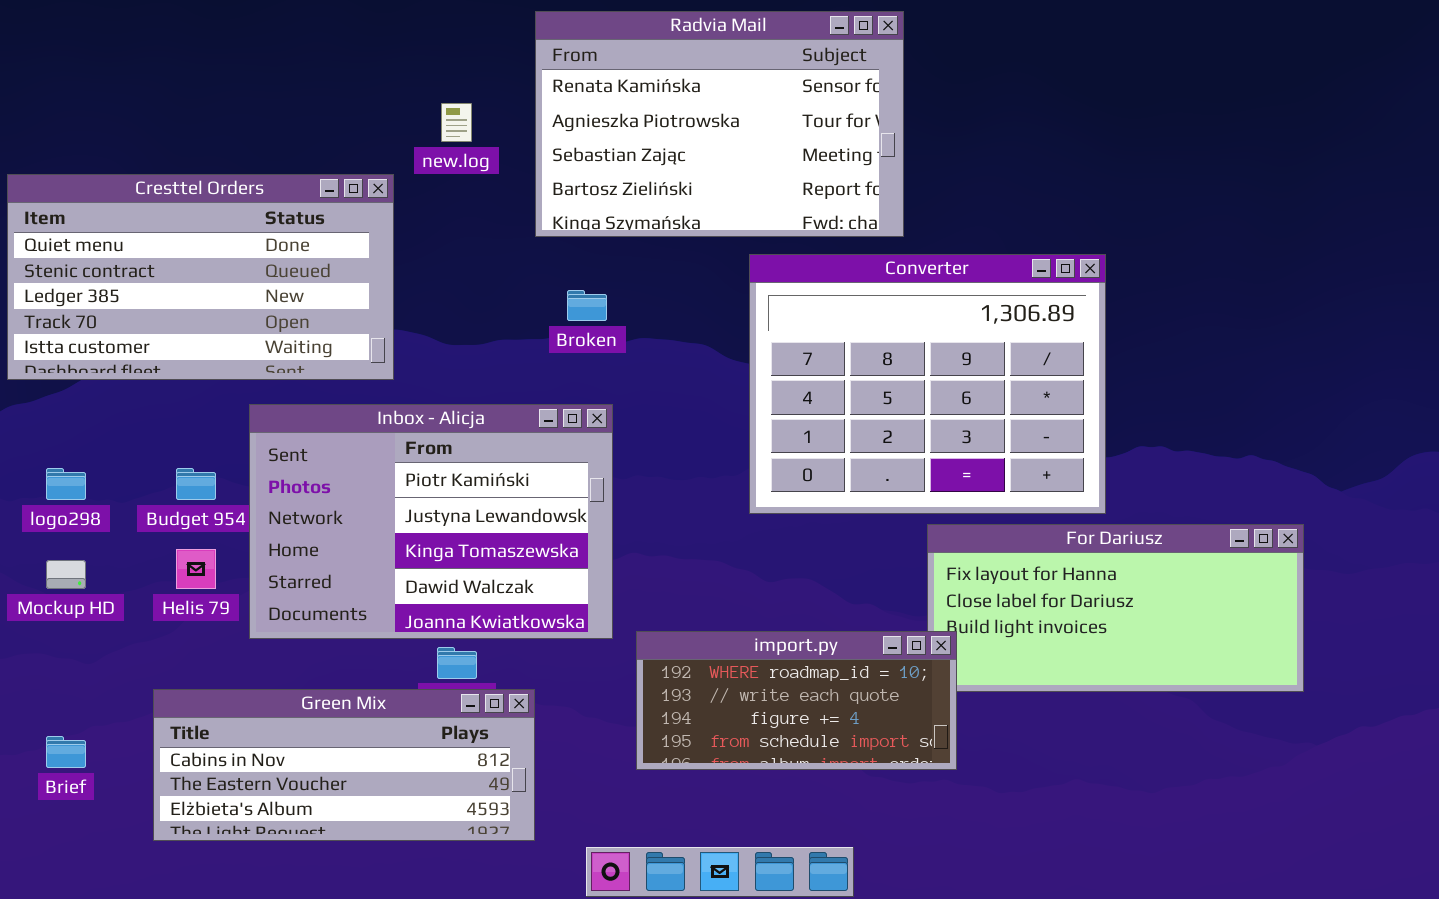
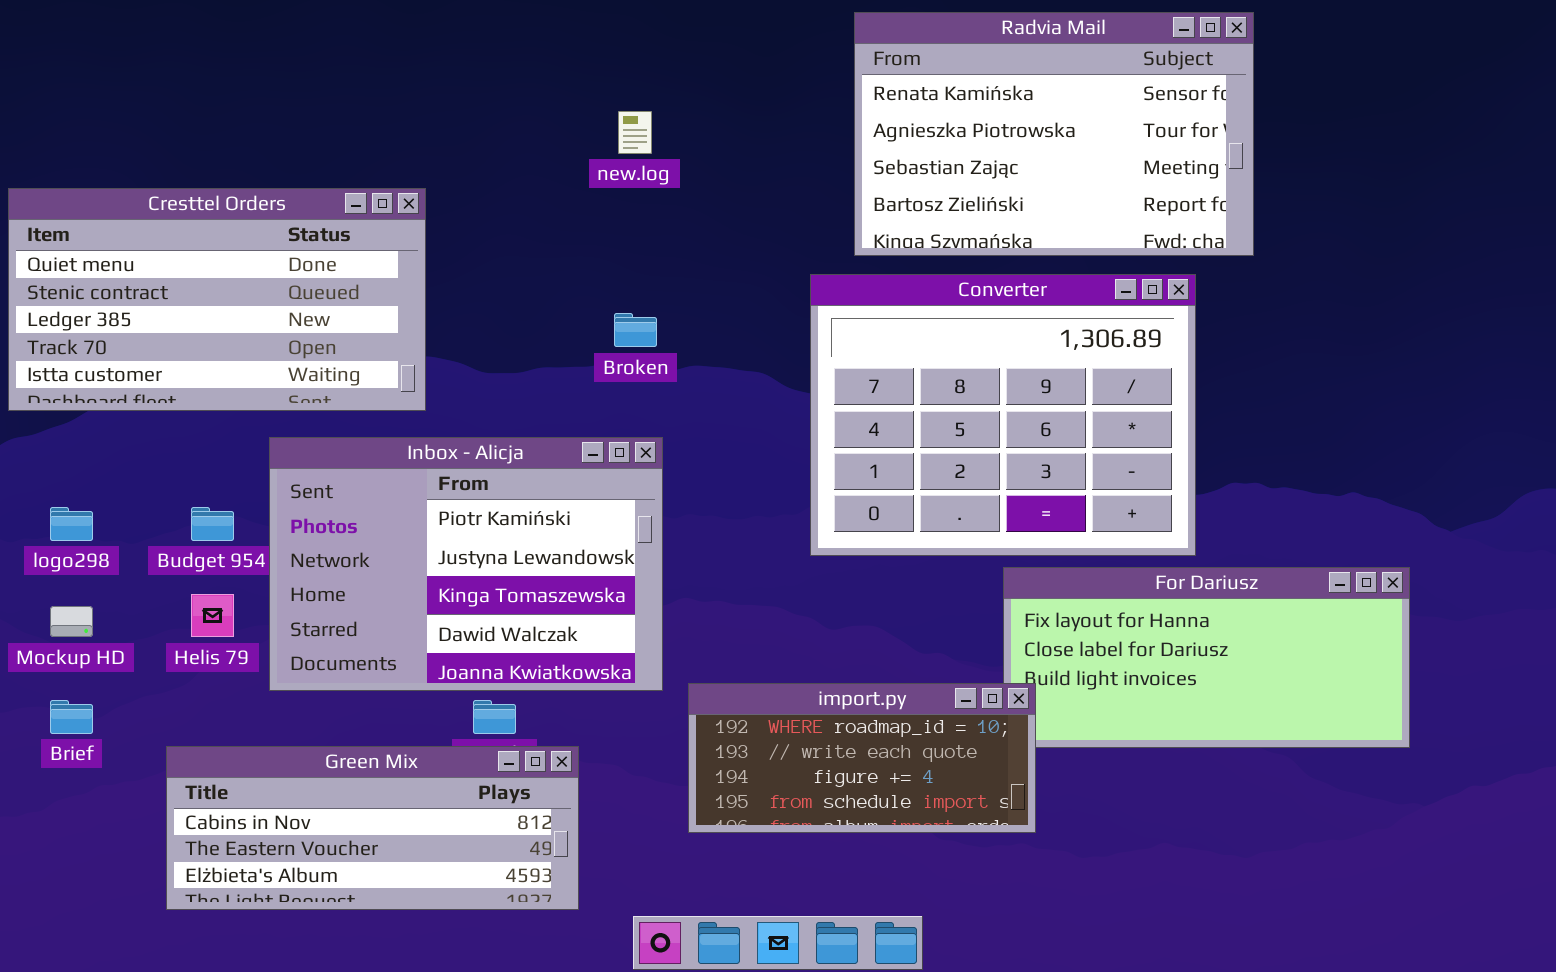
Radvia Mail: [535,11,904,237] -> [854,12,1254,256], moved
new.log: [441,103,472,142] -> [618,111,652,154], moved
Brief: [46,736,86,768] -> [50,700,93,734], moved

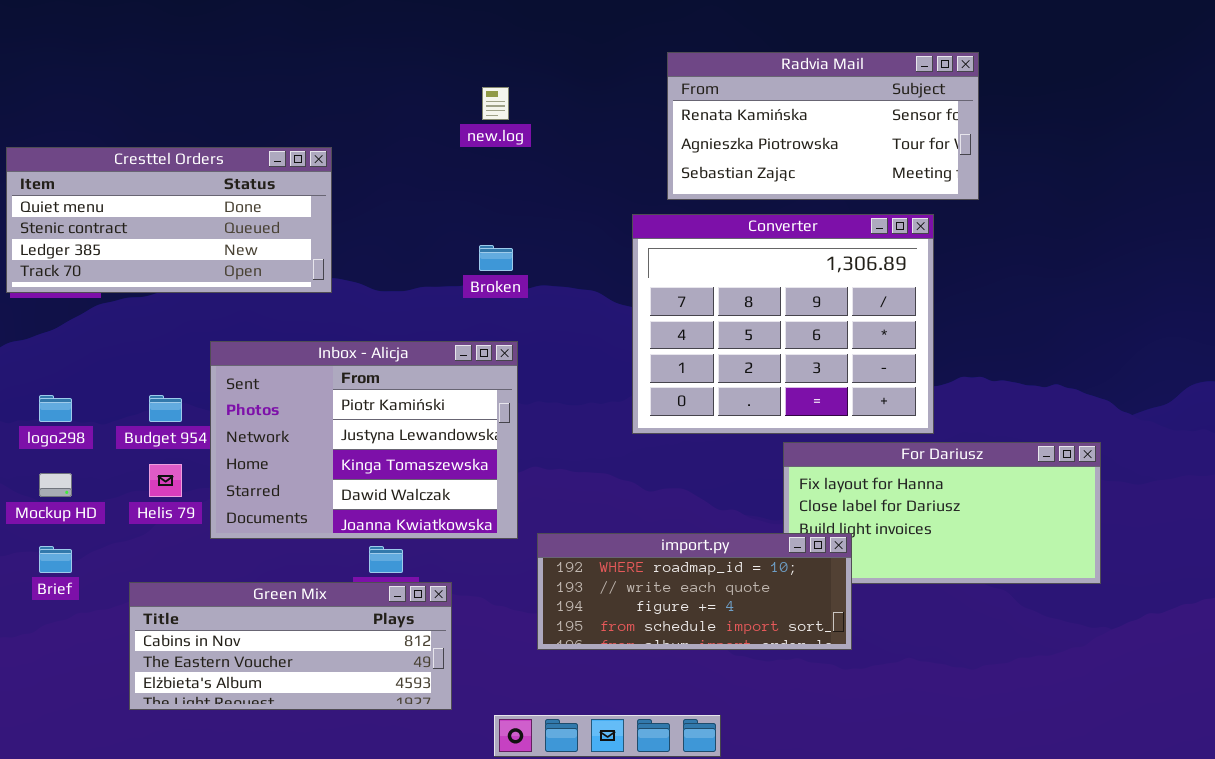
Radvia Mail: [854,12,1254,256] -> [667,52,979,200], resized
Cresttel Orders: [8,188,426,411] -> [6,147,332,293], resized
import.py: [688,683,1036,833] -> [537,533,852,650], resized

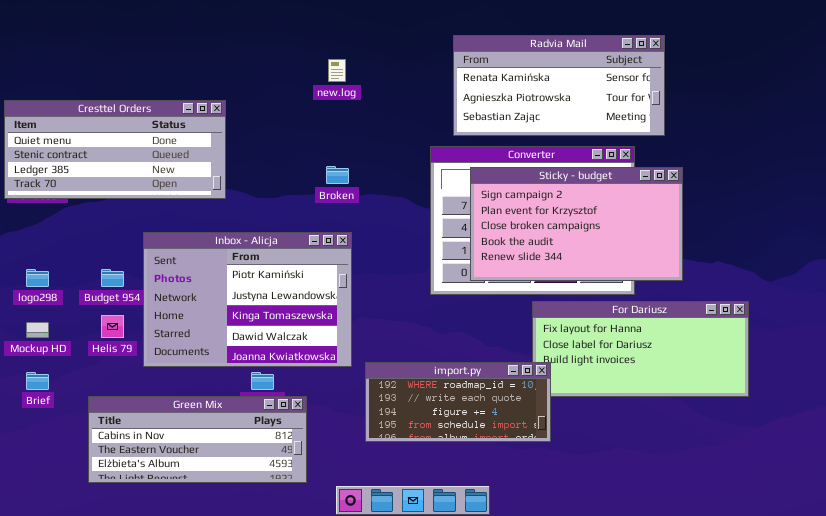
Sticky - budget: none -> [470,167,683,281], opened
import.py: [537,533,852,650] -> [365,362,551,442], resized

